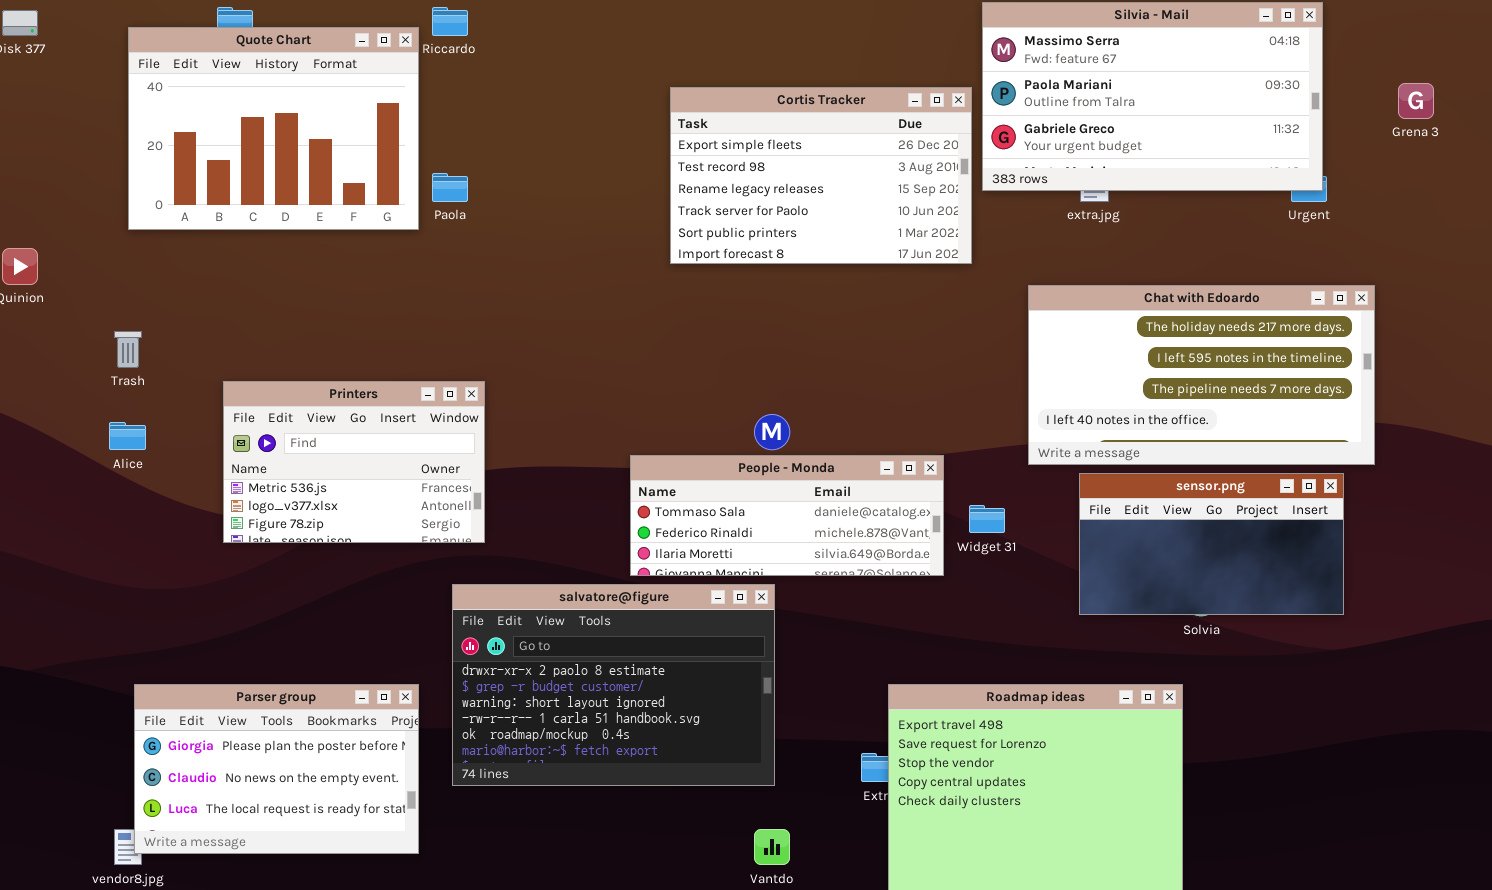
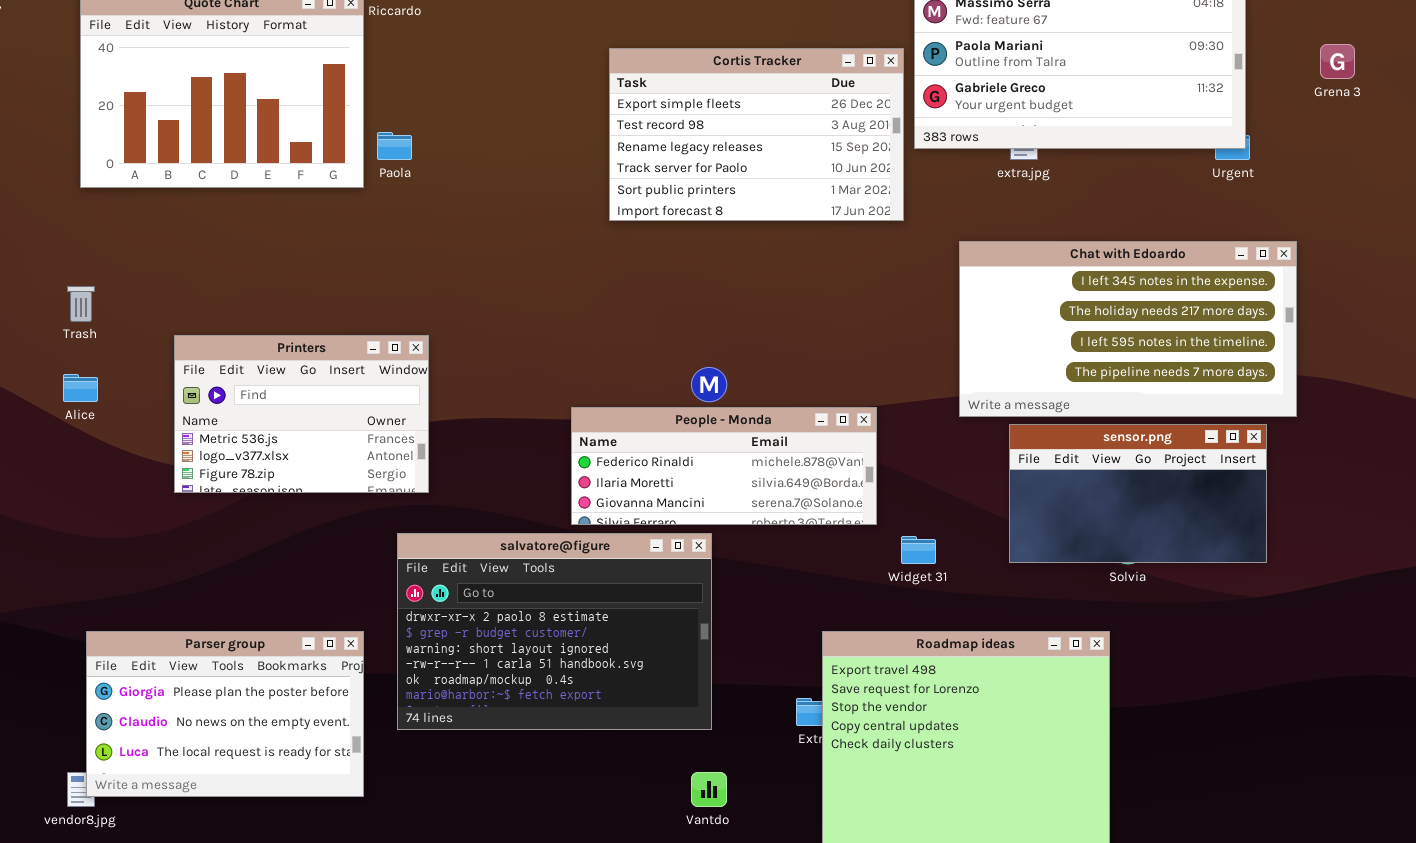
Chat with Edoardo: [1028,285,1375,465] -> [959,241,1297,417], scrolled up 1 row
People - Monda: [630,455,944,576] -> [571,407,877,525], scrolled down 1 row
Widget 31: [969,505,1005,533] -> [901,536,936,564], moved

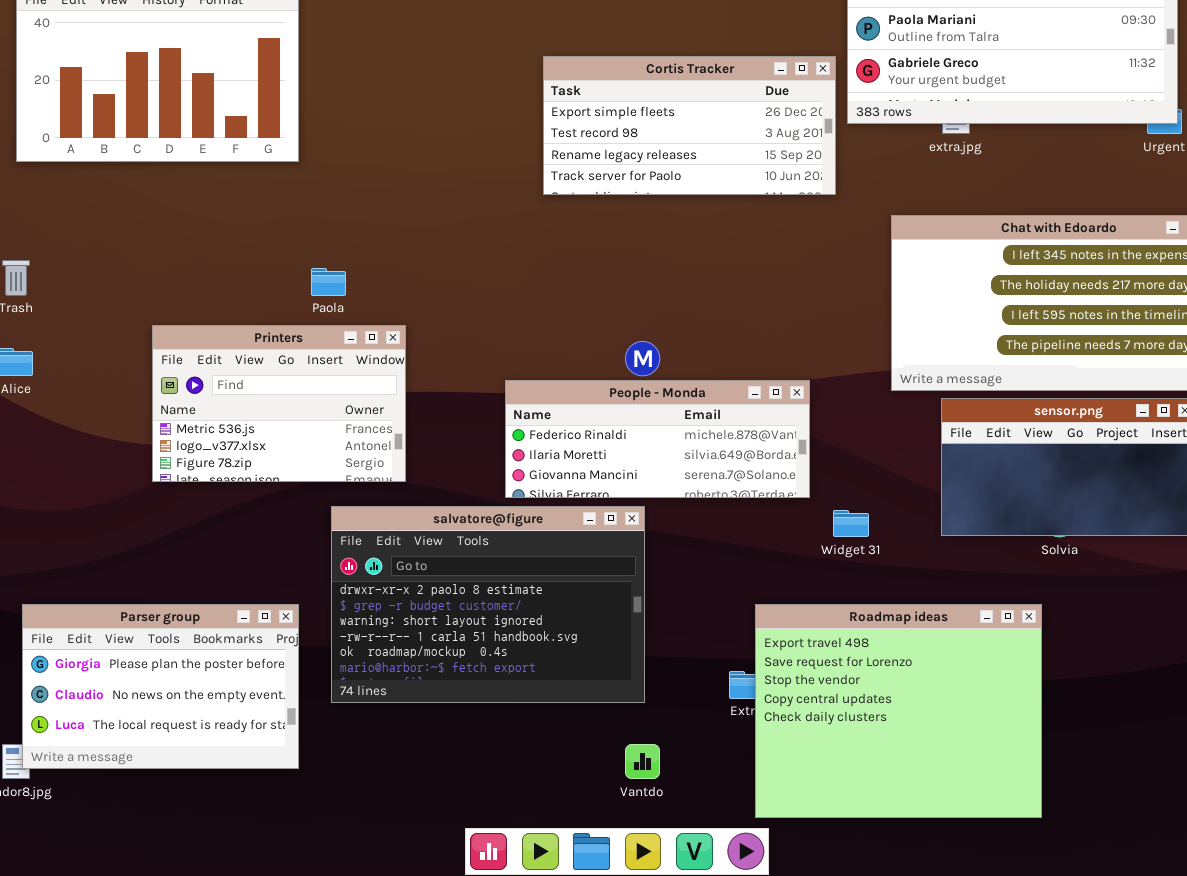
Cortis Tracker: [609,48,904,221] -> [543,56,836,195], resized
Paola: [377,132,412,160] -> [311,268,346,296], moved
Printers: [174,335,429,493] -> [152,325,406,482], moved

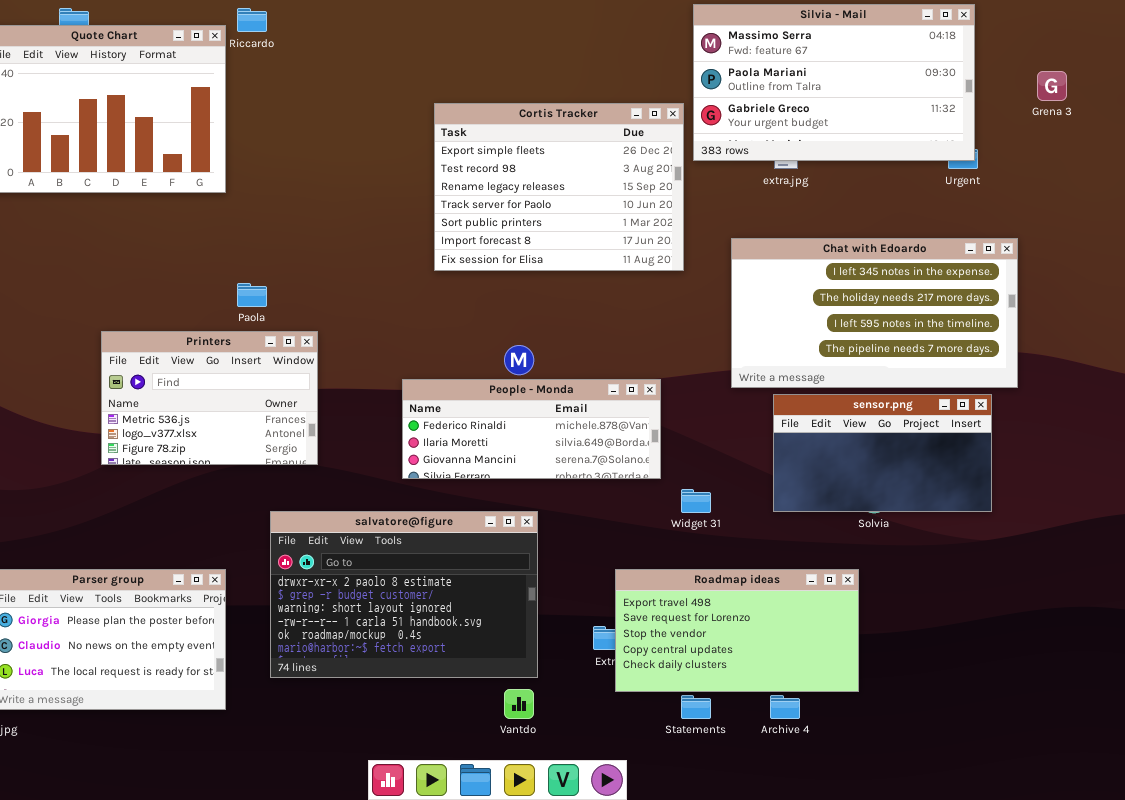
Cortis Tracker: [543,56,836,195] -> [434,103,684,271], resized
salvatore@figure: [331,506,645,703] -> [270,511,538,678], moved
Roadmap ideas: [755,604,1042,818] -> [615,569,859,692], resized

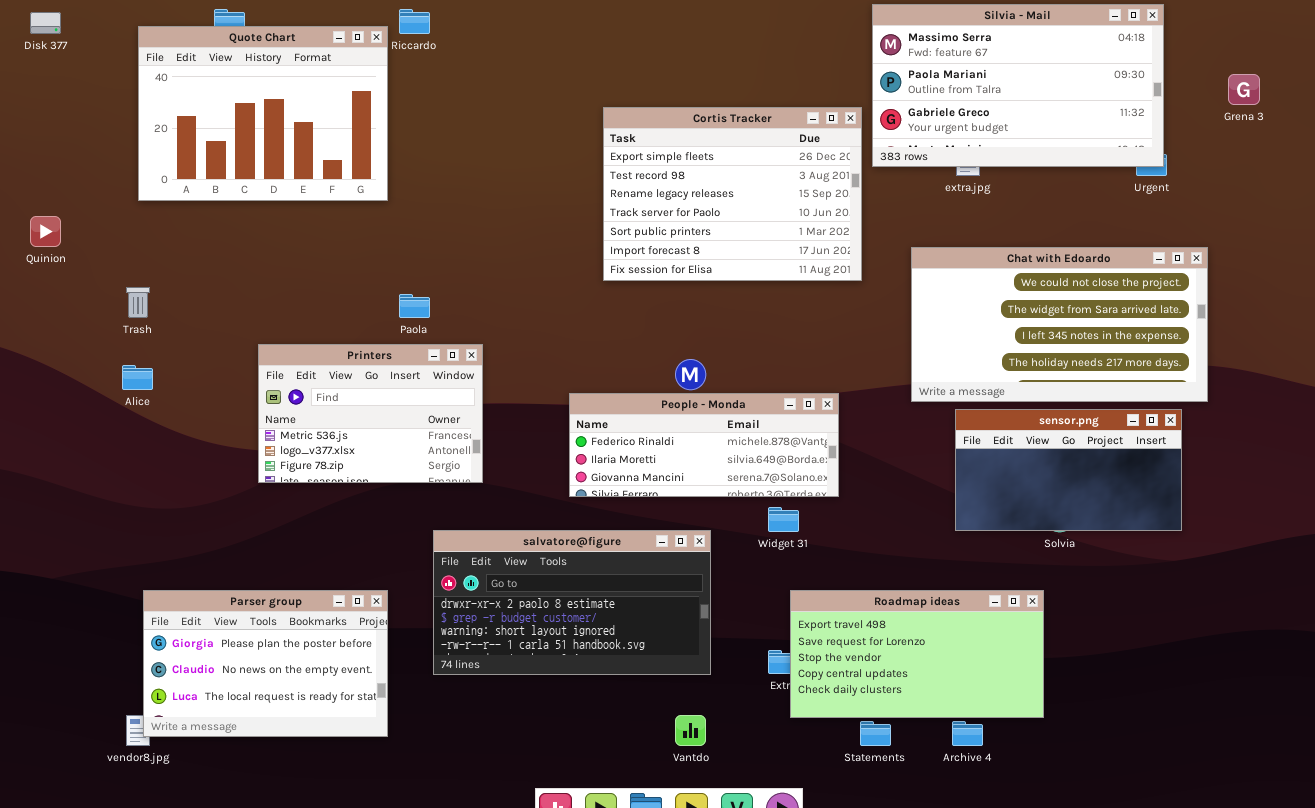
Chat with Edoardo: [731,238,1018,388] -> [911,247,1208,402], scrolled up 2 rows
Widget 31: [681,489,711,513] -> [768,507,799,532], moved
salvatore@figure: [270,511,538,678] -> [433,530,711,675], resized

